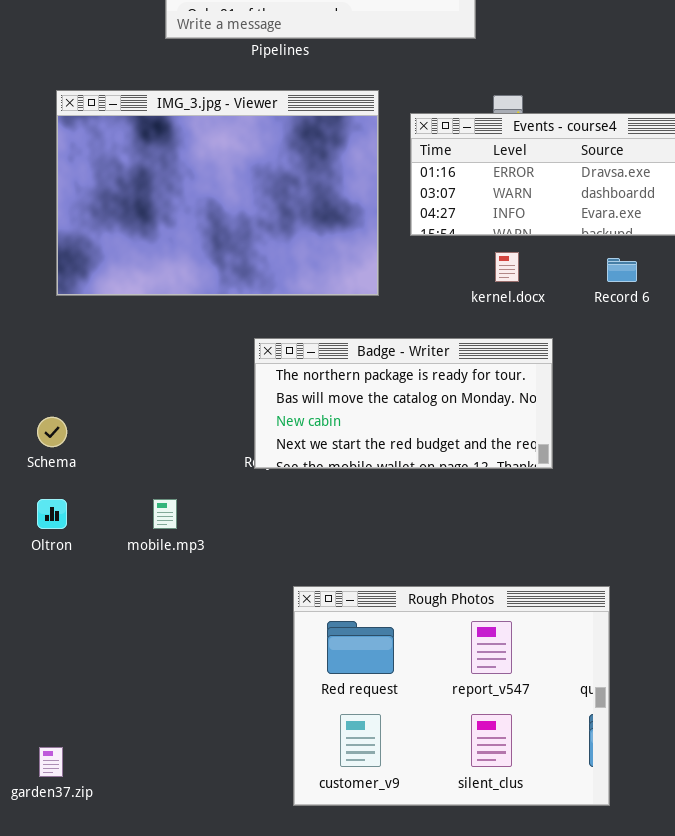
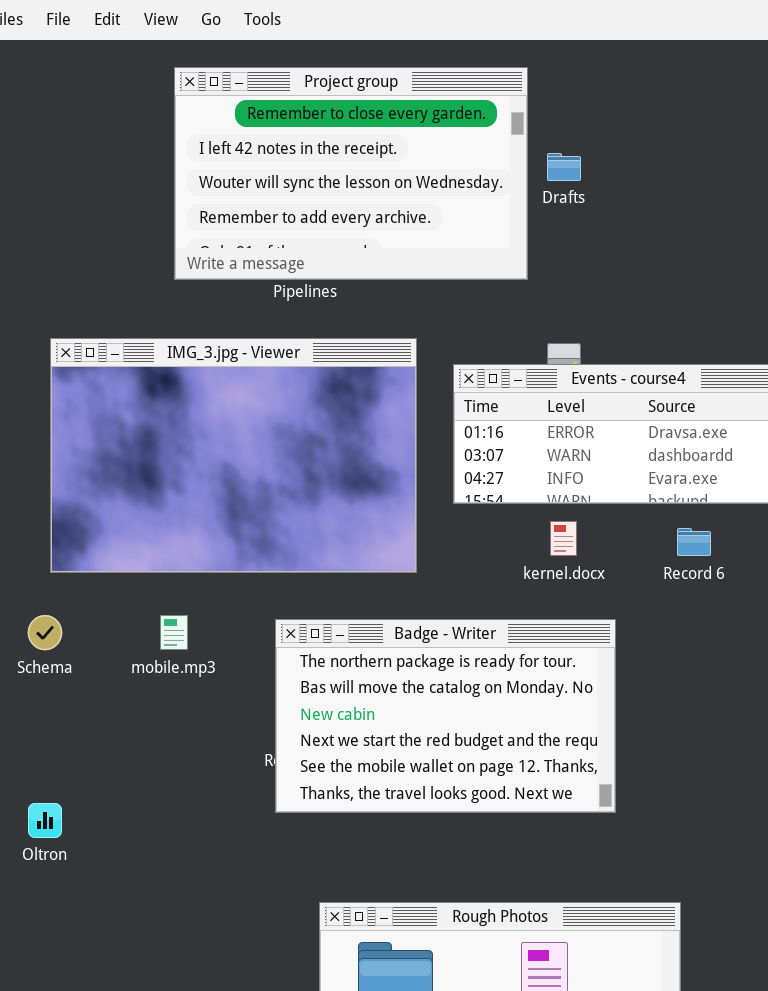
Badge - Writer: [254,338,553,469] -> [275,619,616,813], resized
Schema: [37,417,67,447] -> [28,615,62,650], moved
mobile.mp3: [153,499,177,529] -> [160,615,188,650], moved

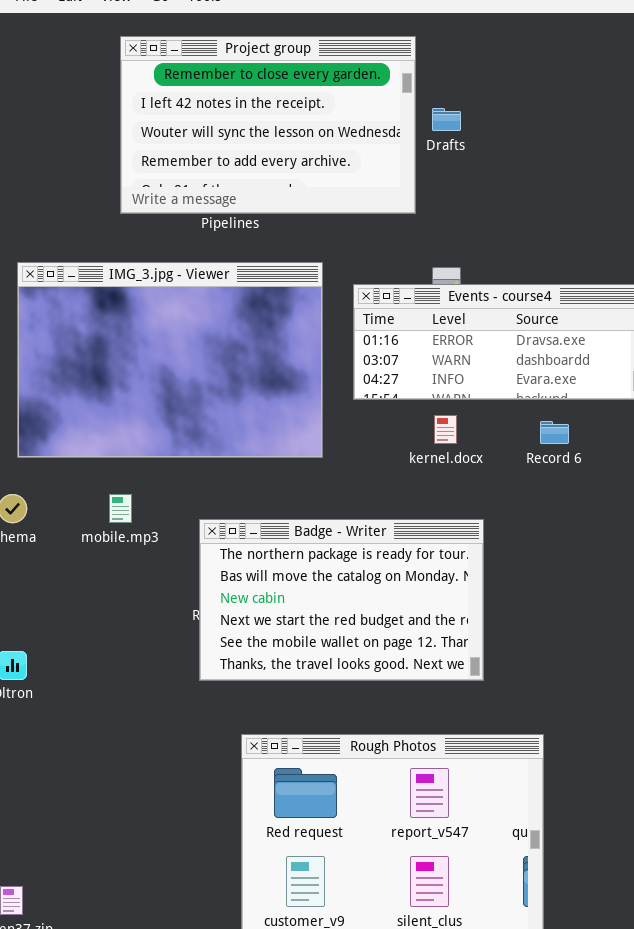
Badge - Writer: [275,619,616,813] -> [199,519,484,681], moved

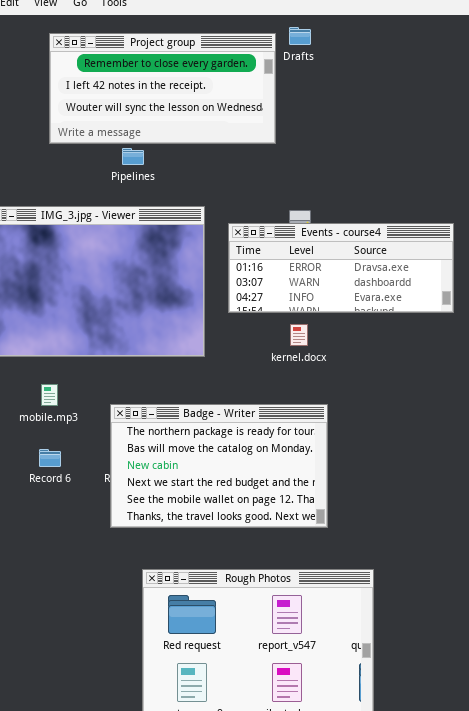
Project group: [120,36,416,214] -> [49,33,276,144], resized
Drafts: [432,108,461,131] -> [289,27,311,45], moved
Record 6: [540,421,569,444] -> [39,449,61,467], moved

